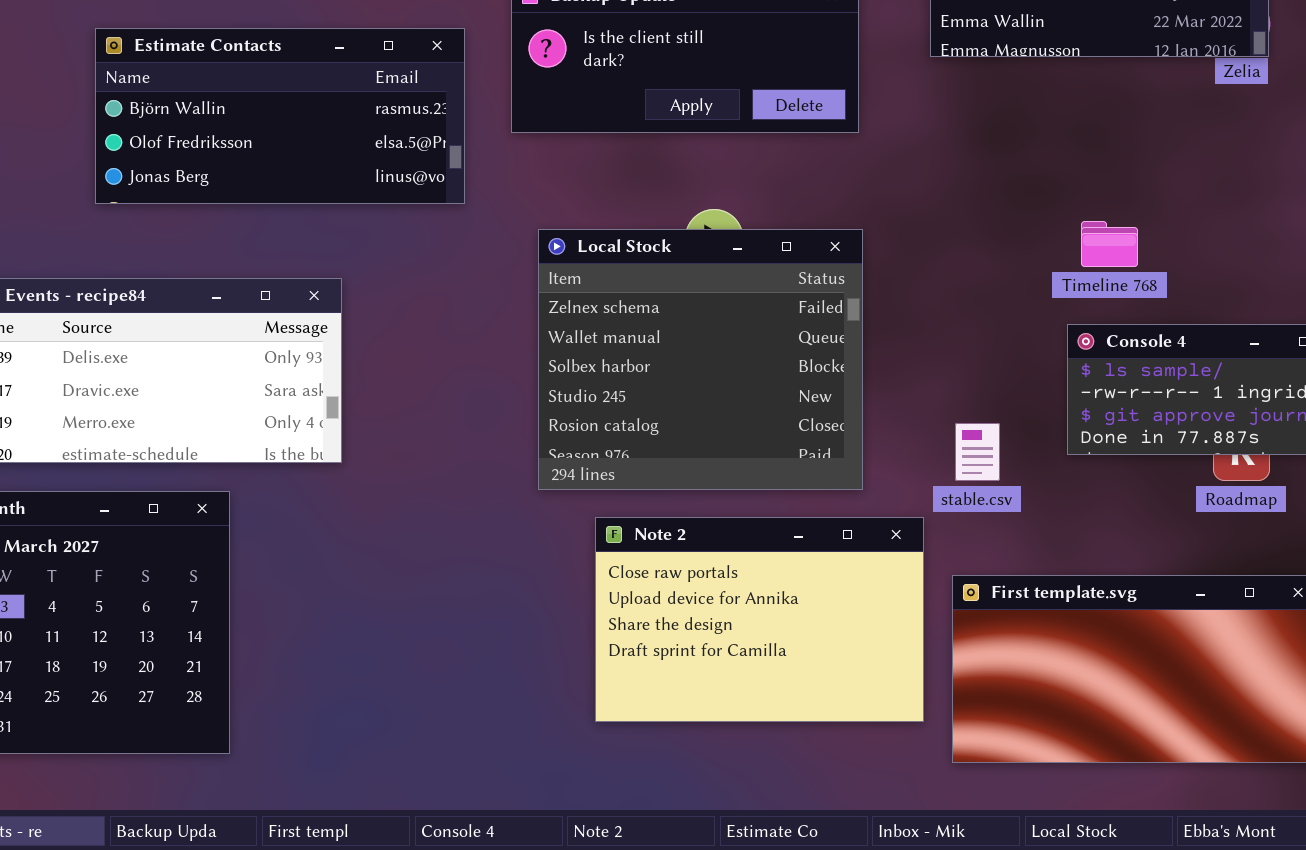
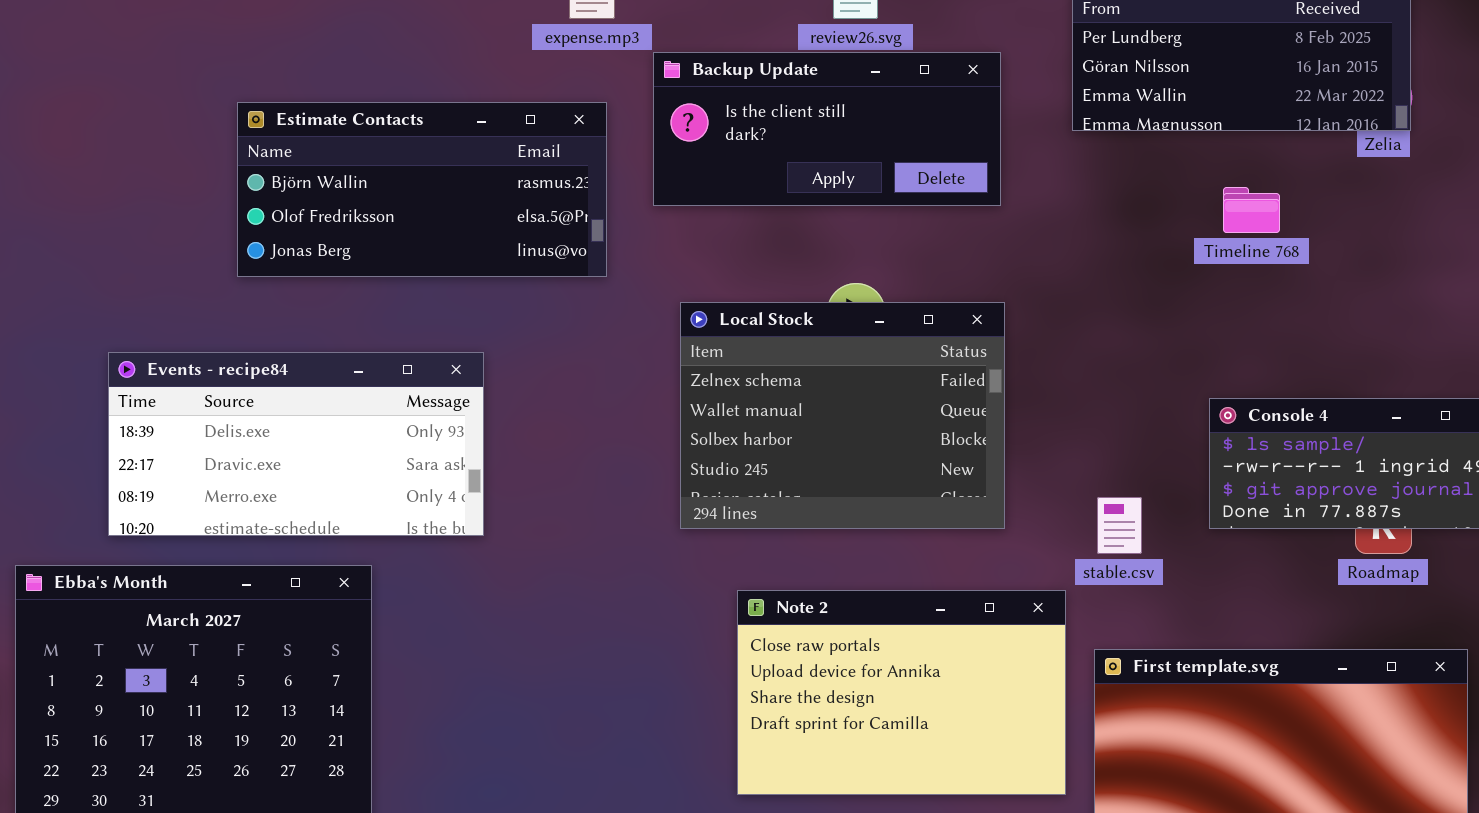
Timeline 768: [1081,221,1138,267] -> [1223,187,1280,233], moved
Local Stock: [538,229,863,490] -> [680,302,1005,529], resized

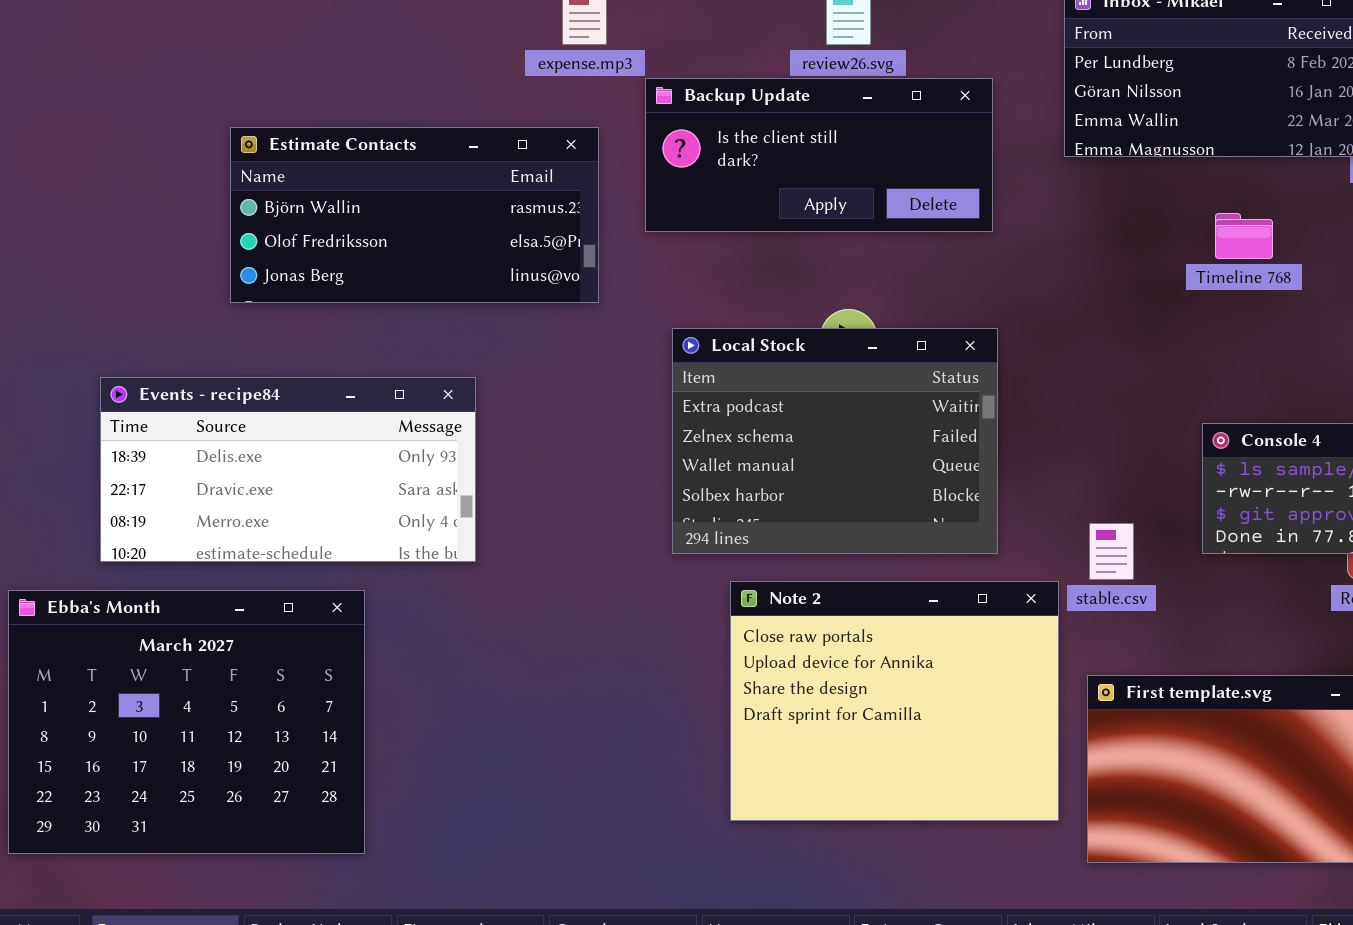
Local Stock: [680,302,1005,529] -> [672,328,998,554], scrolled up 1 row
Note 2: [737,590,1066,795] -> [730,581,1059,821], resized

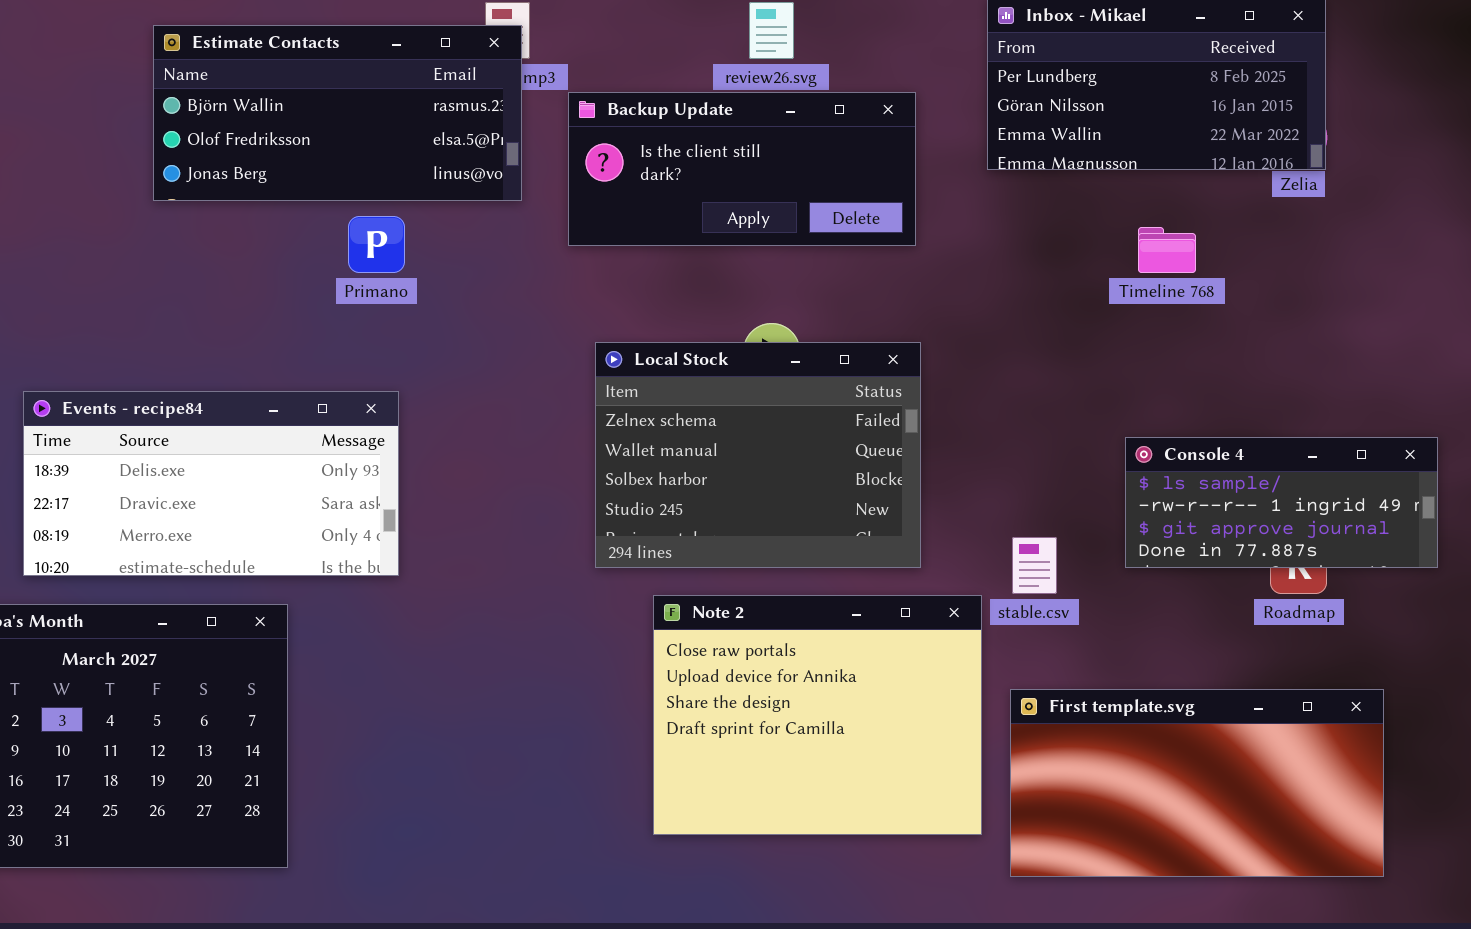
Estimate Contacts: [230,127,599,303] -> [153,25,522,201], moved
Local Stock: [672,328,998,554] -> [595,342,921,568], scrolled down 1 row

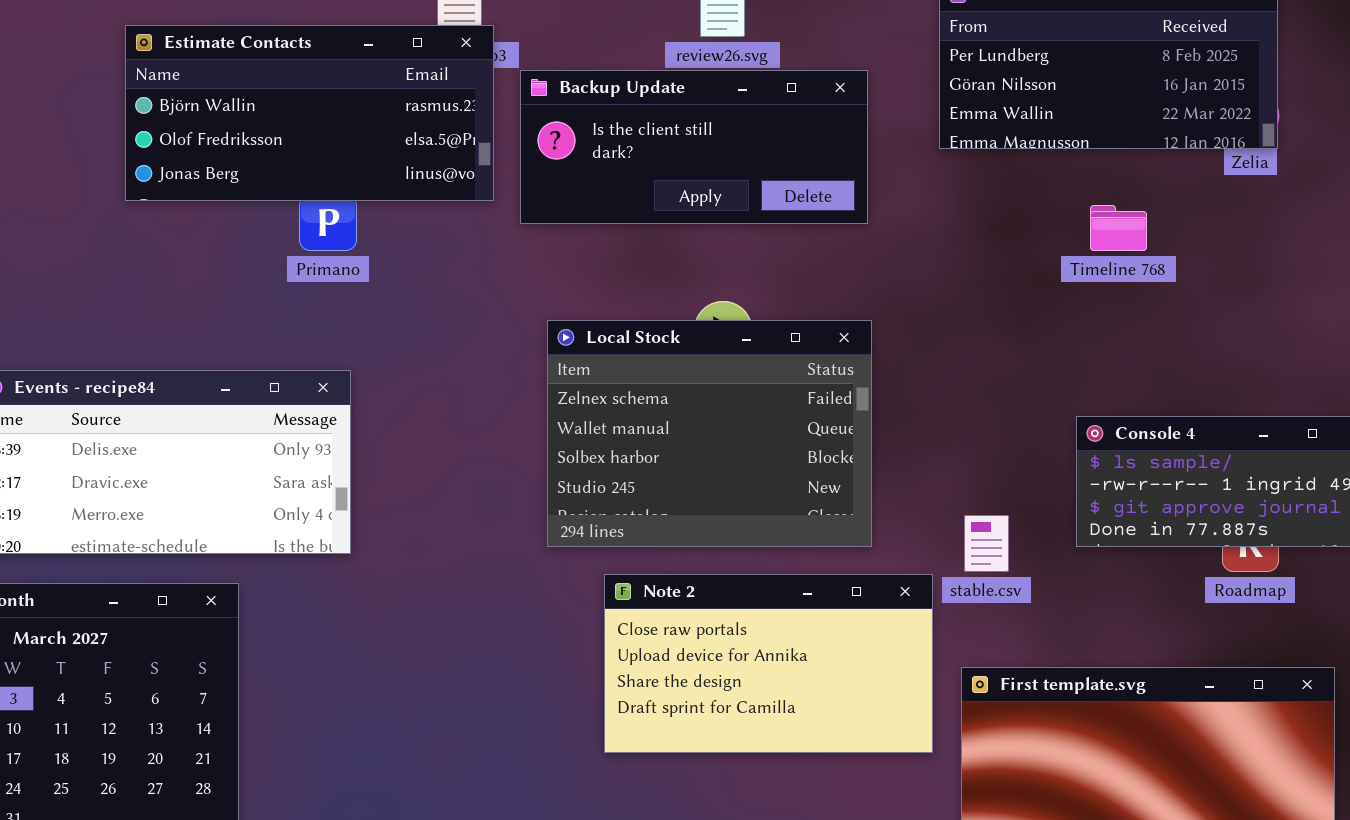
Estimate Contacts: [153,25,522,201] -> [125,25,494,201], moved
Note 2: [653,595,982,835] -> [604,574,933,753], resized

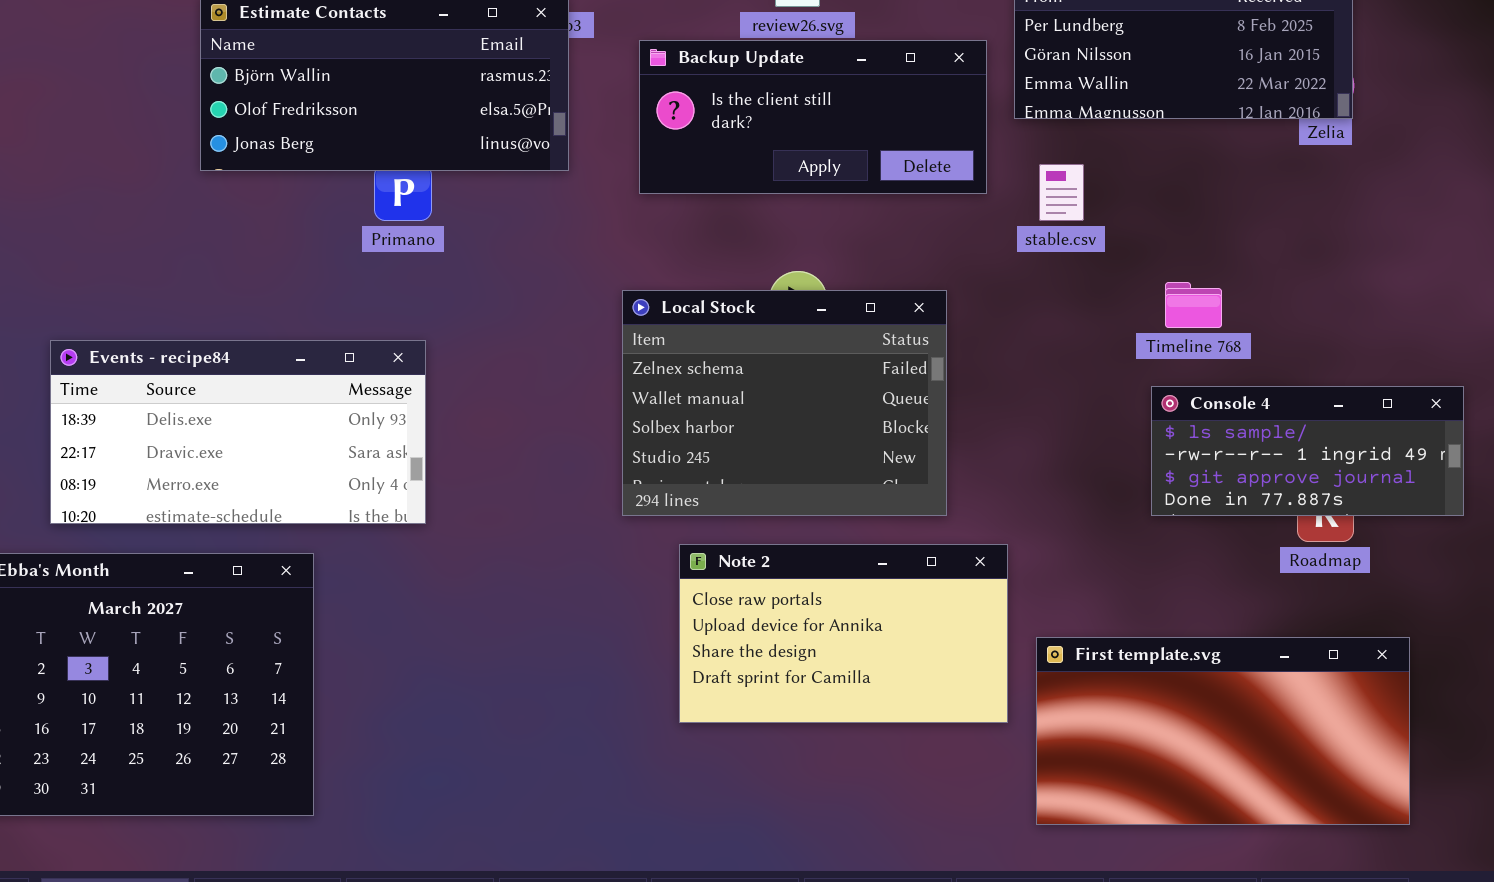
Backup Update: [520,70,868,224] -> [639,40,987,194], moved
Timeline 768: [1090,205,1147,251] -> [1165,282,1222,328], moved
stable.csv: [964,515,1009,572] -> [1039,164,1084,221], moved

